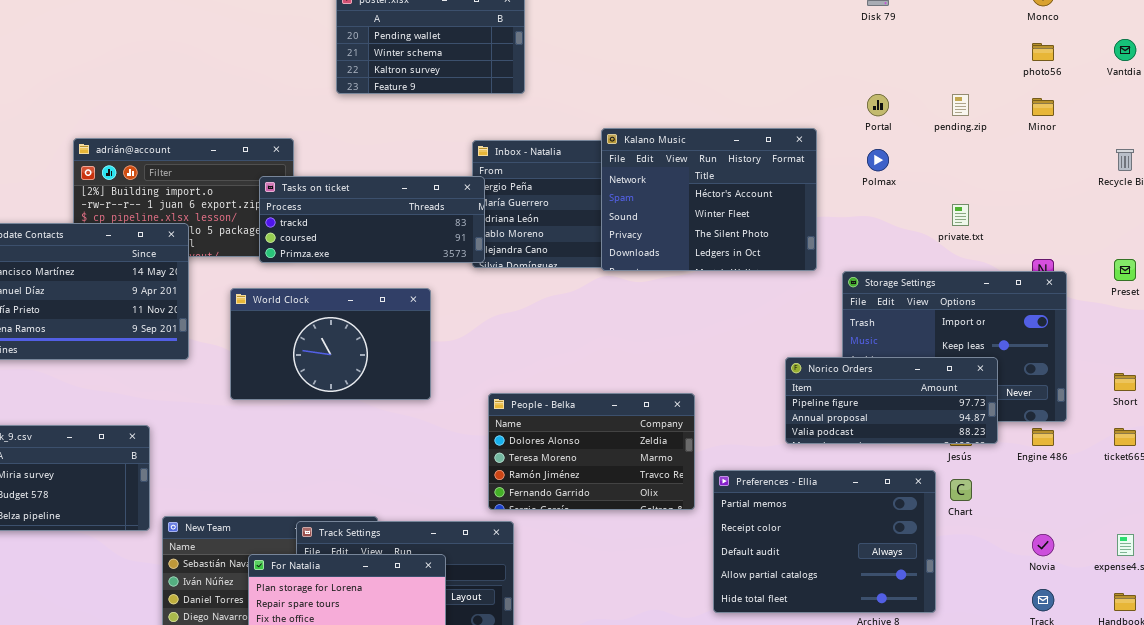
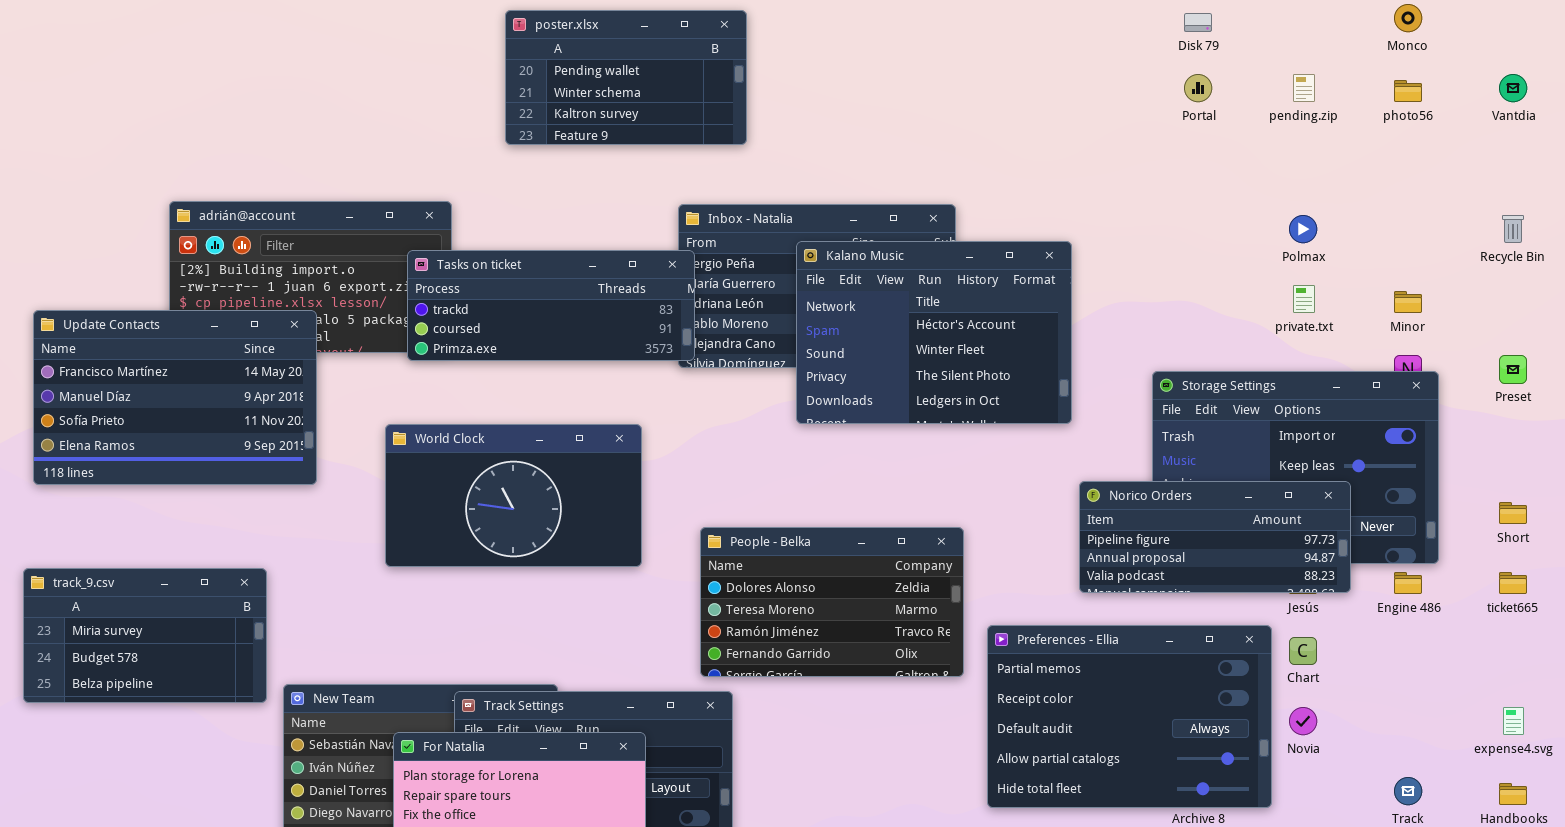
Portal: [867,94,889,116] -> [1184,74,1212,102], moved
pending.zip: [952,94,969,116] -> [1293,74,1315,102], moved
Minor: [1032,98,1054,116] -> [1394,291,1422,313], moved
Kalano Music: [601,128,817,271] -> [796,241,1072,424], moved
Polmax: [867,149,889,171] -> [1289,215,1317,243], moved
World Clock: [230,288,431,400] -> [385,424,642,567], moved
Novia: [1032,534,1054,556] -> [1289,707,1317,735], moved

